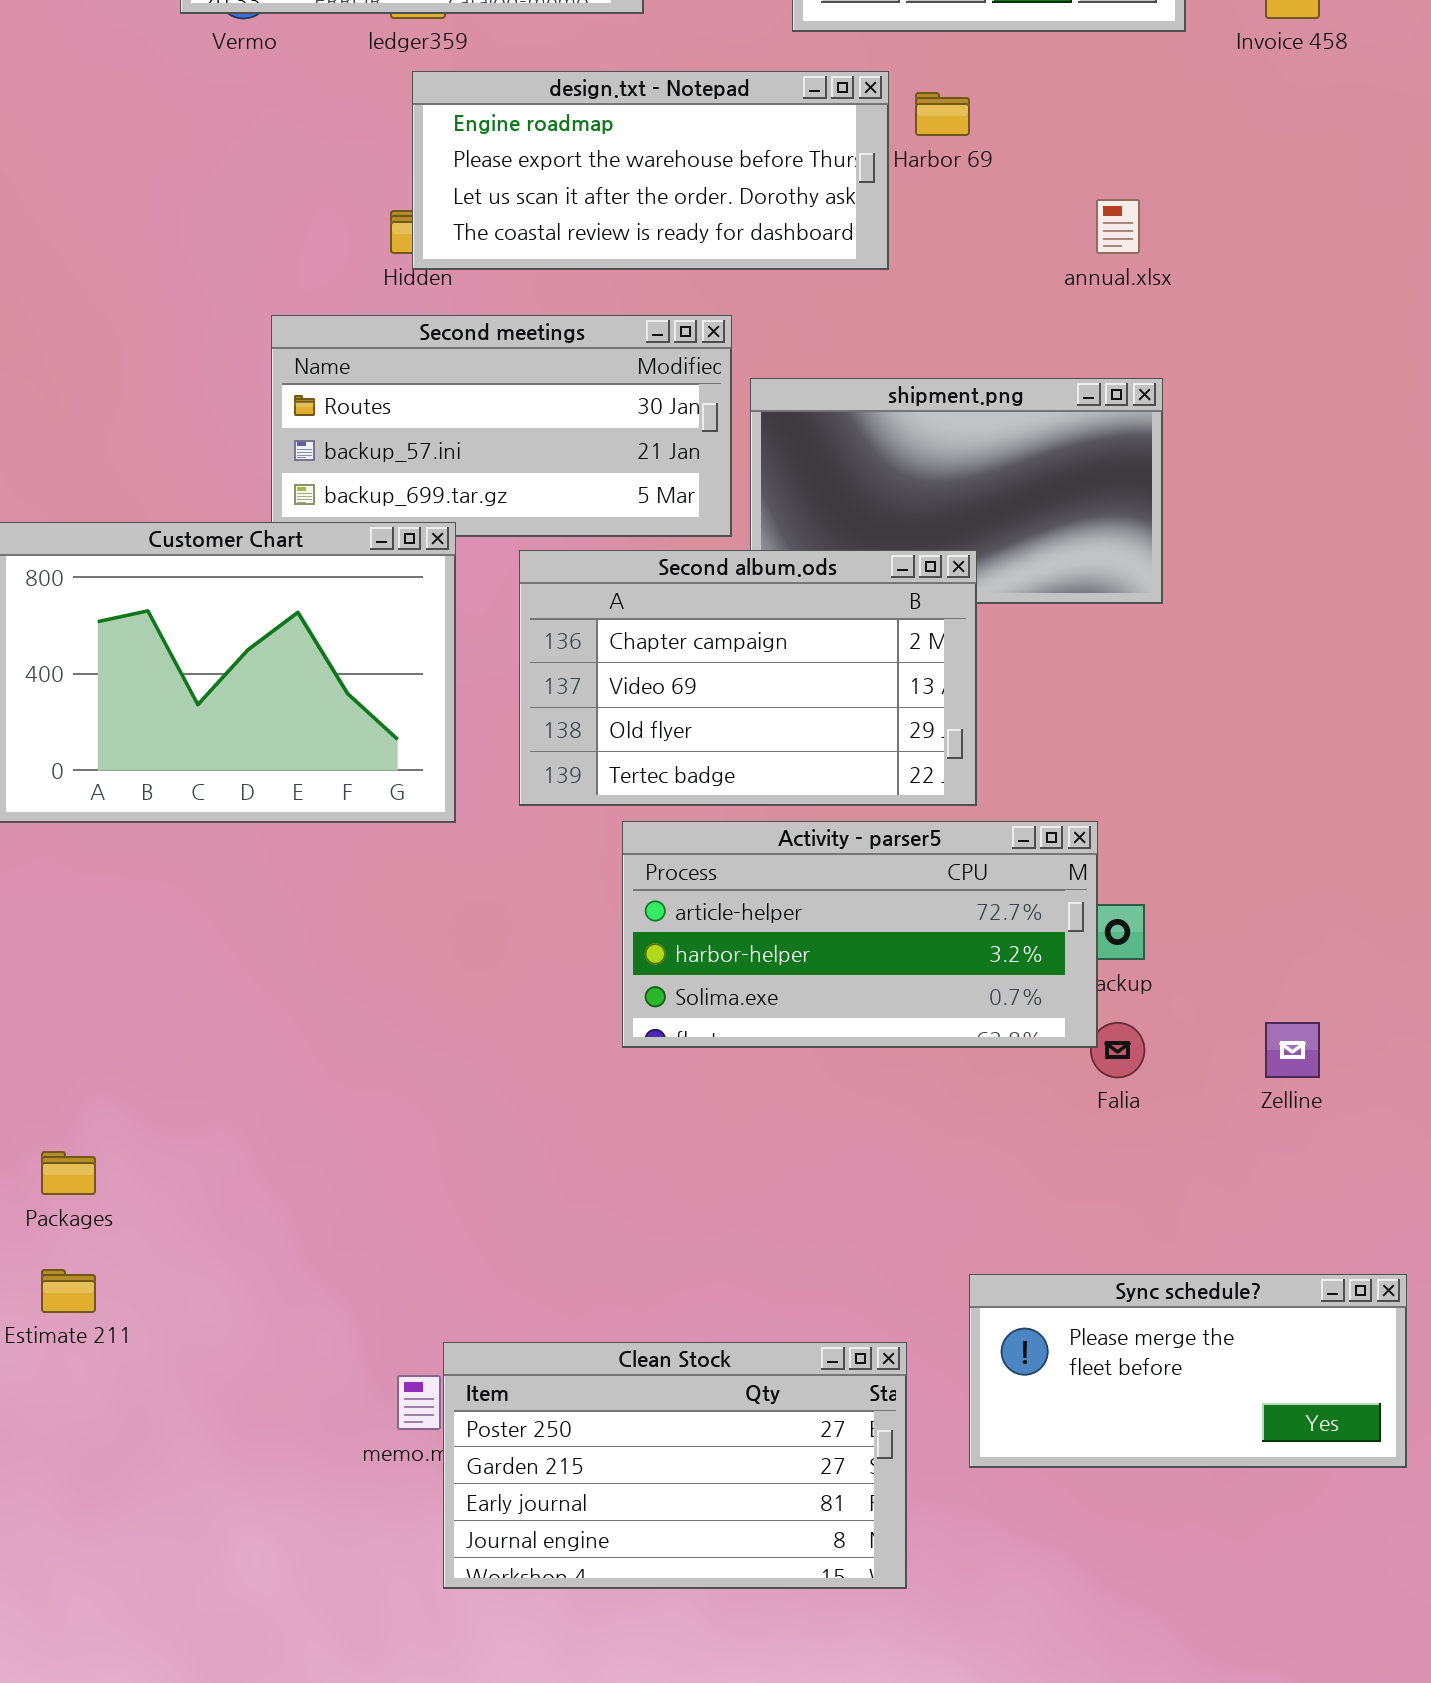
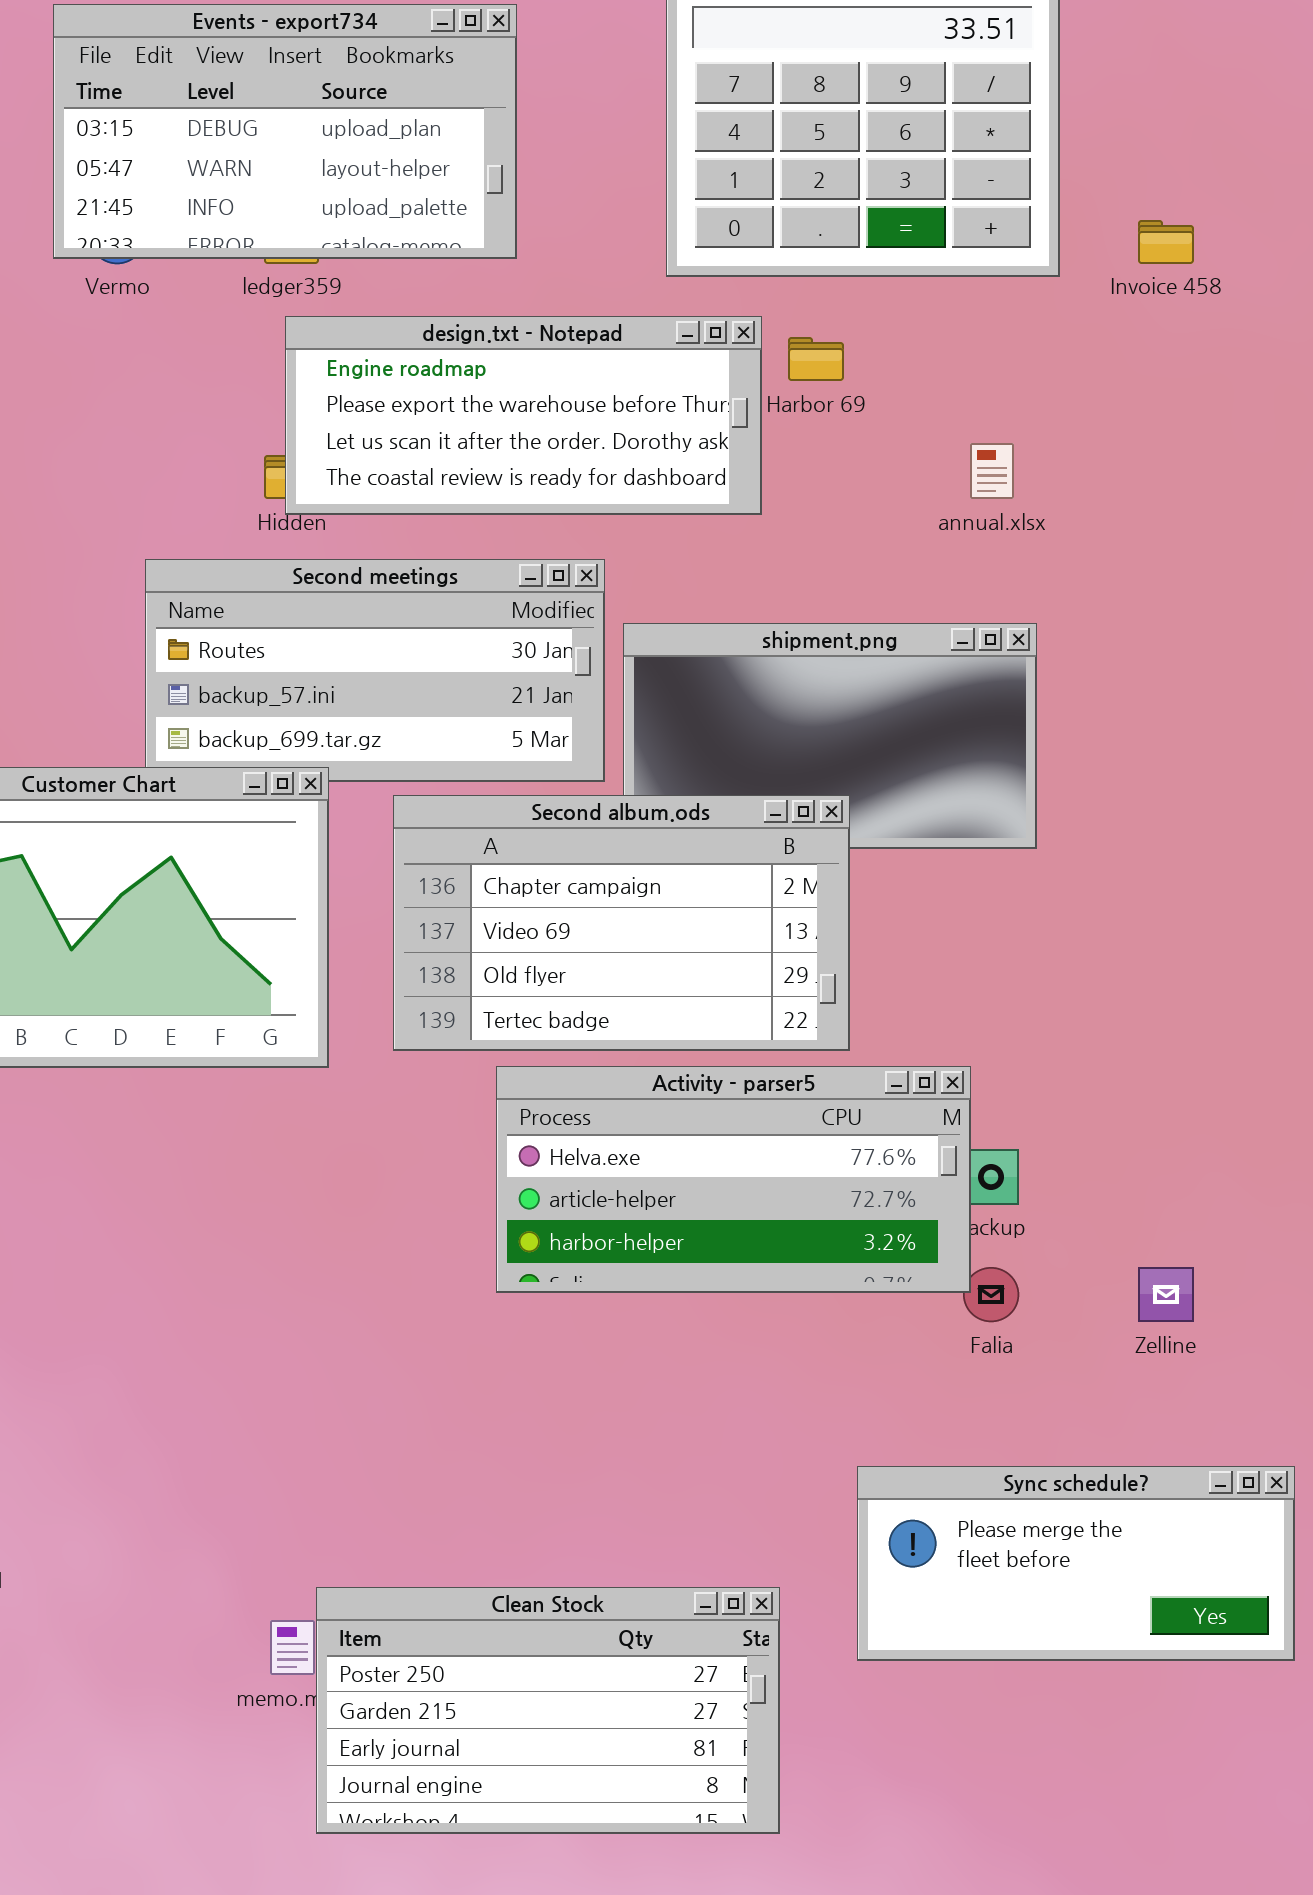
Activity - parser5: [622,821,1098,1048] -> [496,1066,971,1293], scrolled up 1 row
Sync schedule?: [969,1274,1407,1468] -> [857,1466,1295,1661], moved

